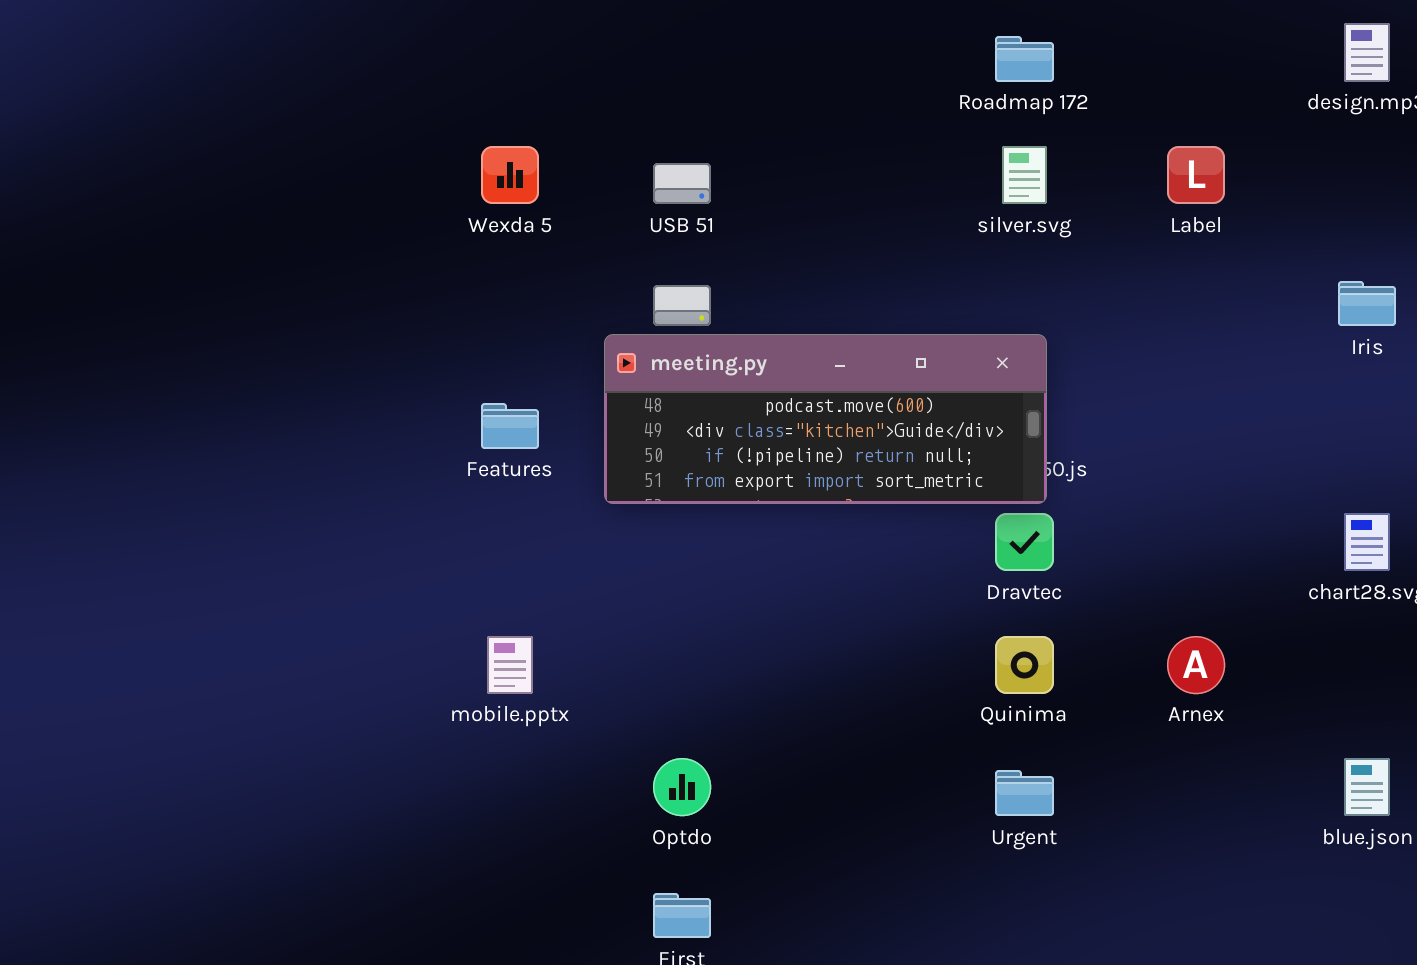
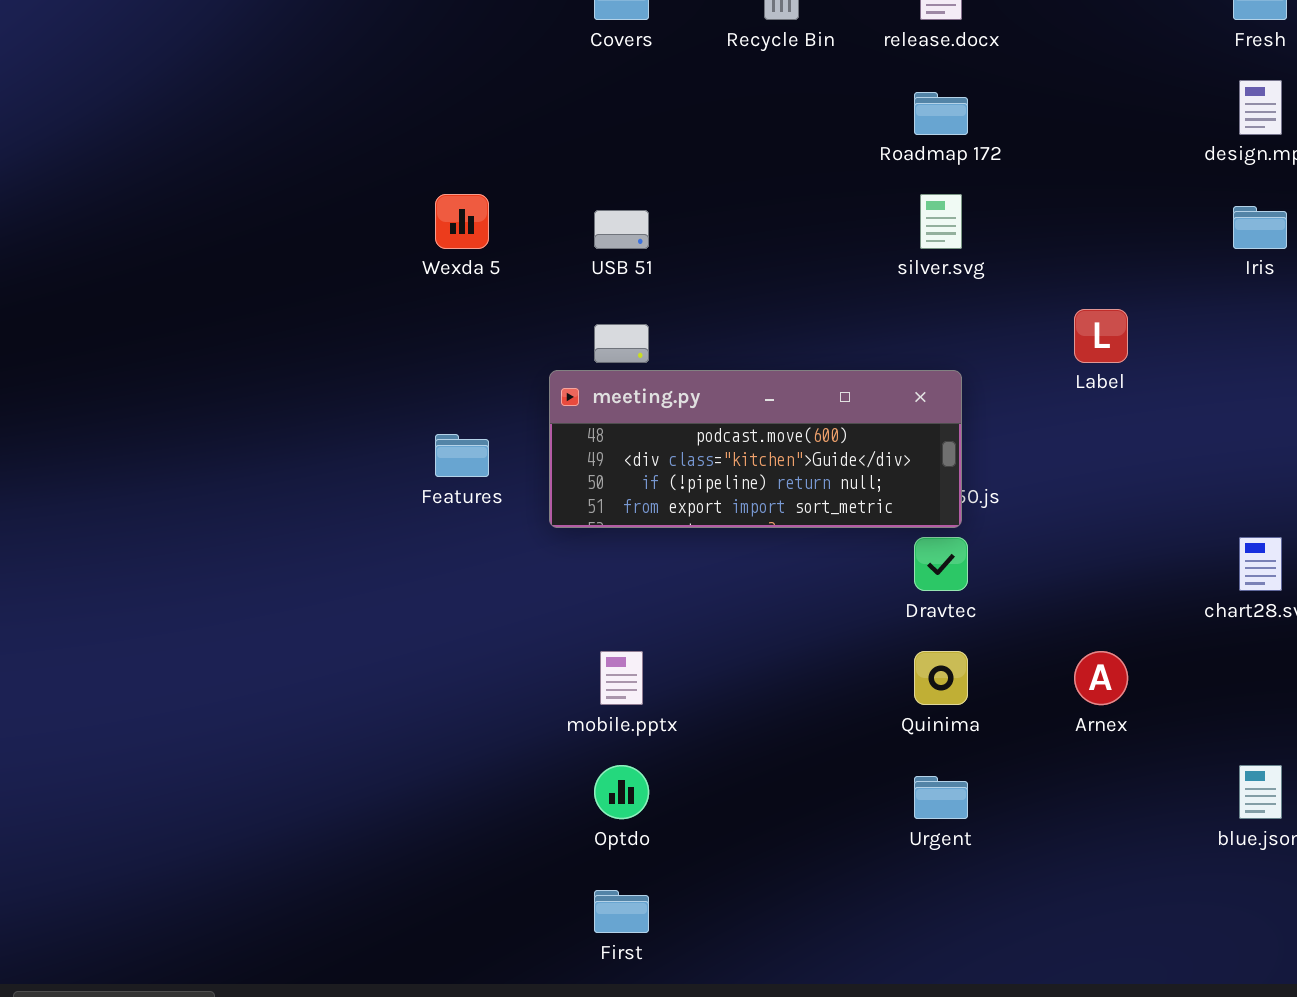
Label: [1167,146,1225,204] -> [1074,309,1128,363], moved
Iris: [1338,281,1396,326] -> [1233,206,1287,249], moved
mobile.pptx: [487,636,533,694] -> [600,651,643,705], moved

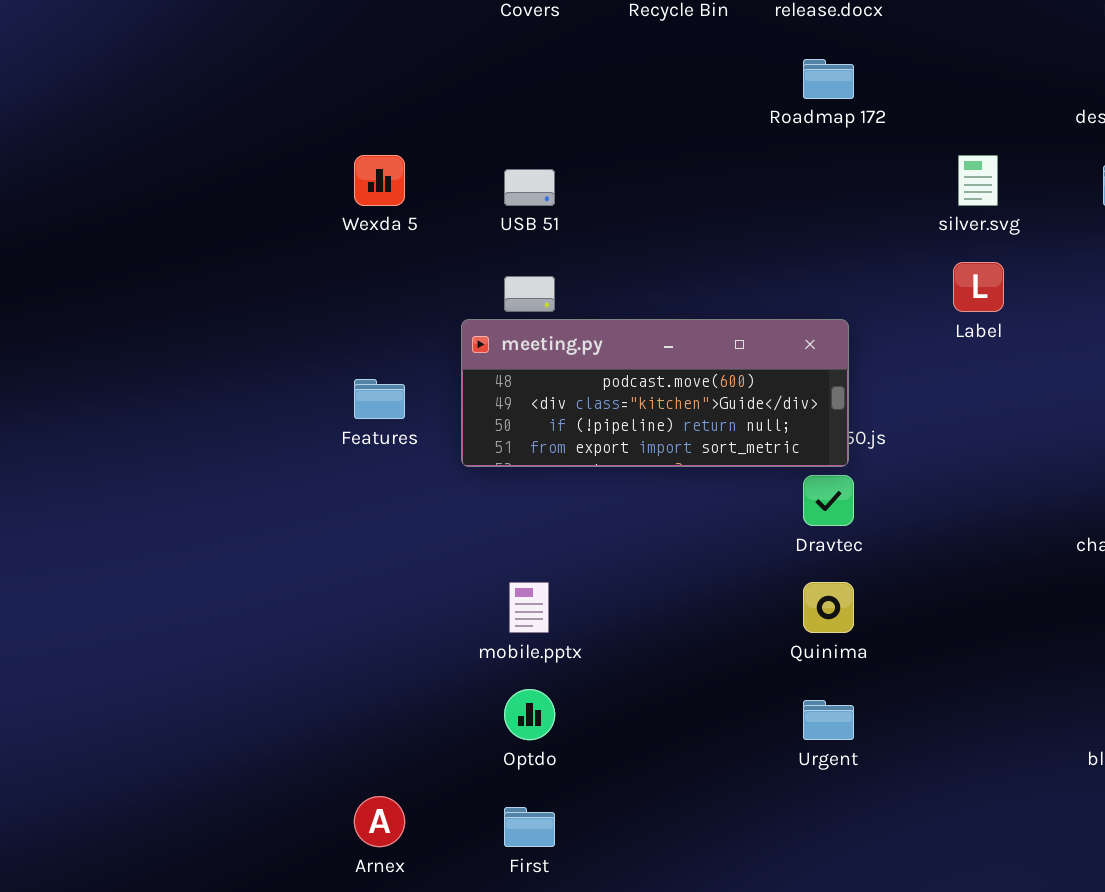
silver.svg: [920,194,962,249] -> [958,155,998,206], moved
Arnex: [1074,651,1128,705] -> [354,796,405,847], moved

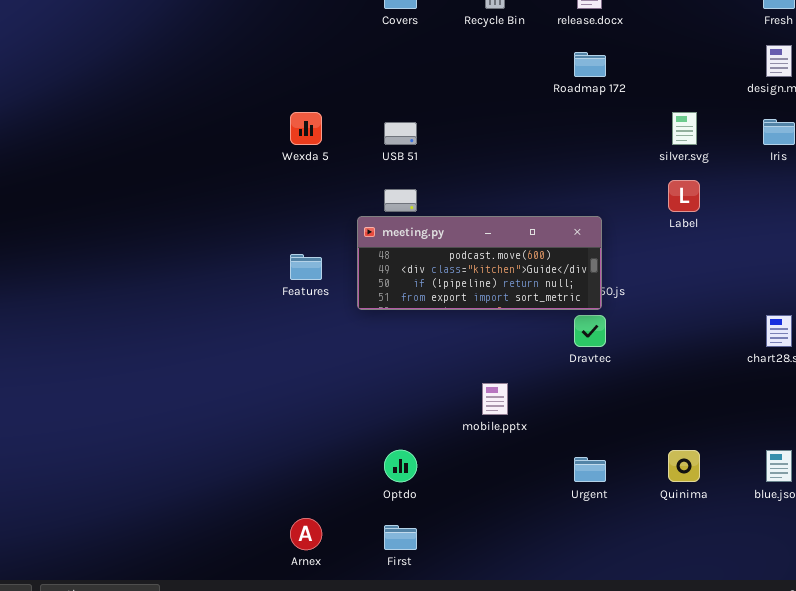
mobile.pptx: [509,582,549,633] -> [482,383,508,415], moved
Quinima: [803,582,854,633] -> [668,450,700,482], moved

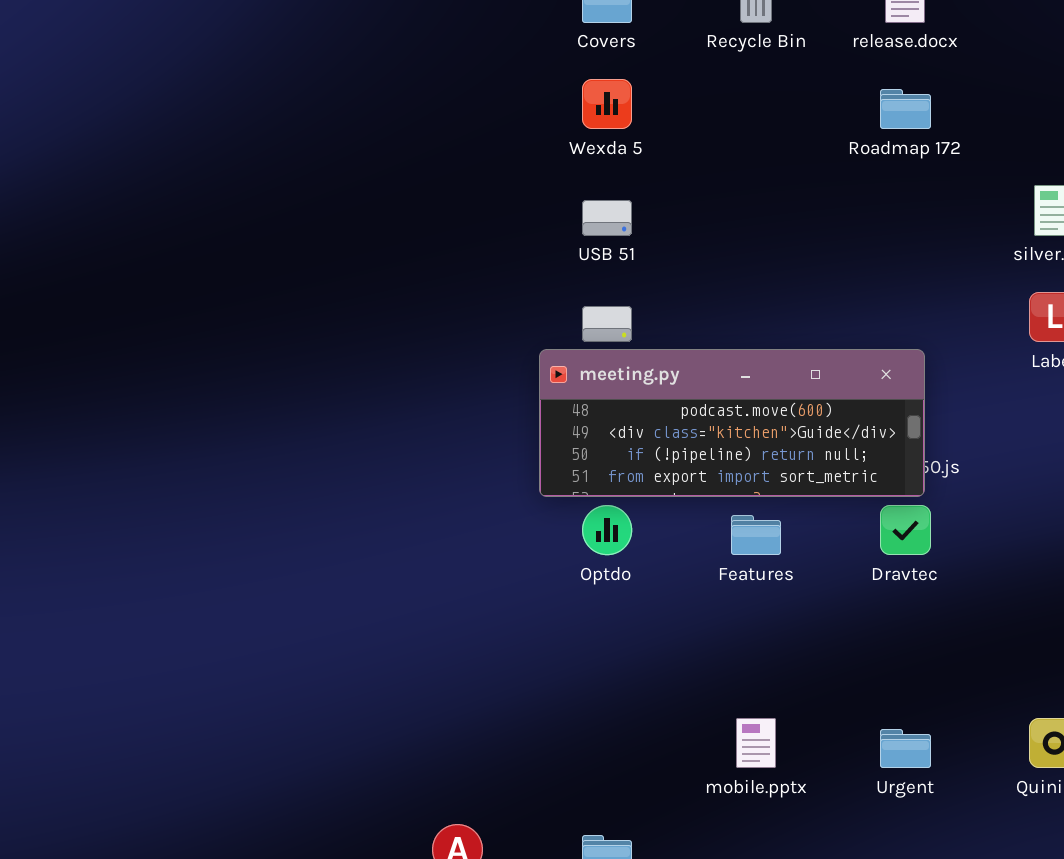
Wexda 5: [290,112,322,145] -> [582,79,632,129], moved
Features: [290,254,322,280] -> [731,515,781,555], moved
mobile.pptx: [482,383,508,415] -> [736,718,776,768], moved
Optdo: [384,450,417,482] -> [582,505,632,555], moved

